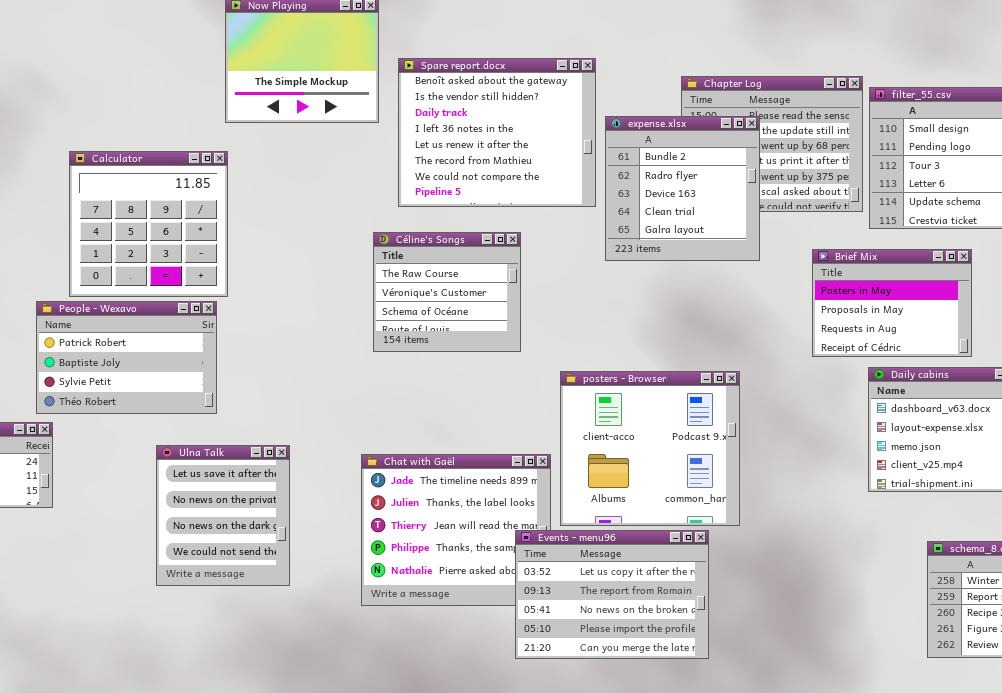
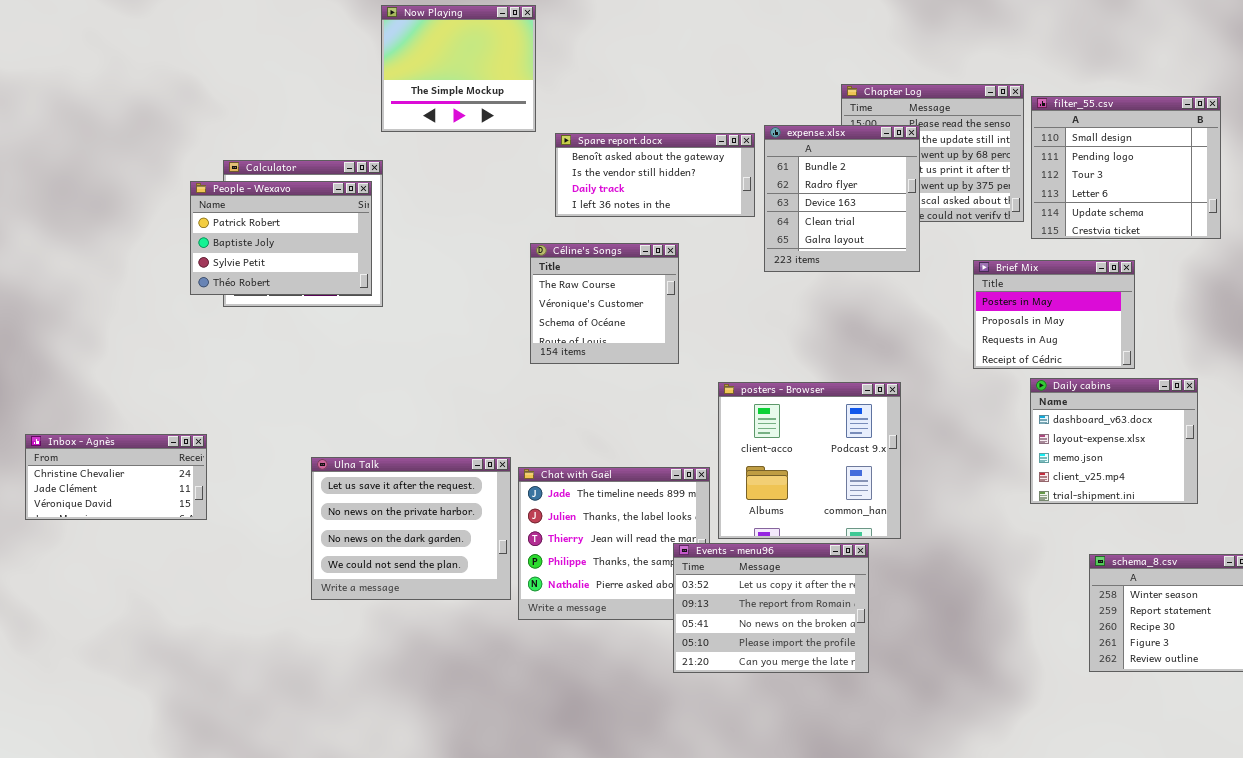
Spare report.docx: [398,58,596,207] -> [555,133,755,217], resized
People - Wexavo: [36,301,217,414] -> [190,181,372,295], moved
Ulna Talk: [156,445,290,586] -> [311,457,511,600], resized

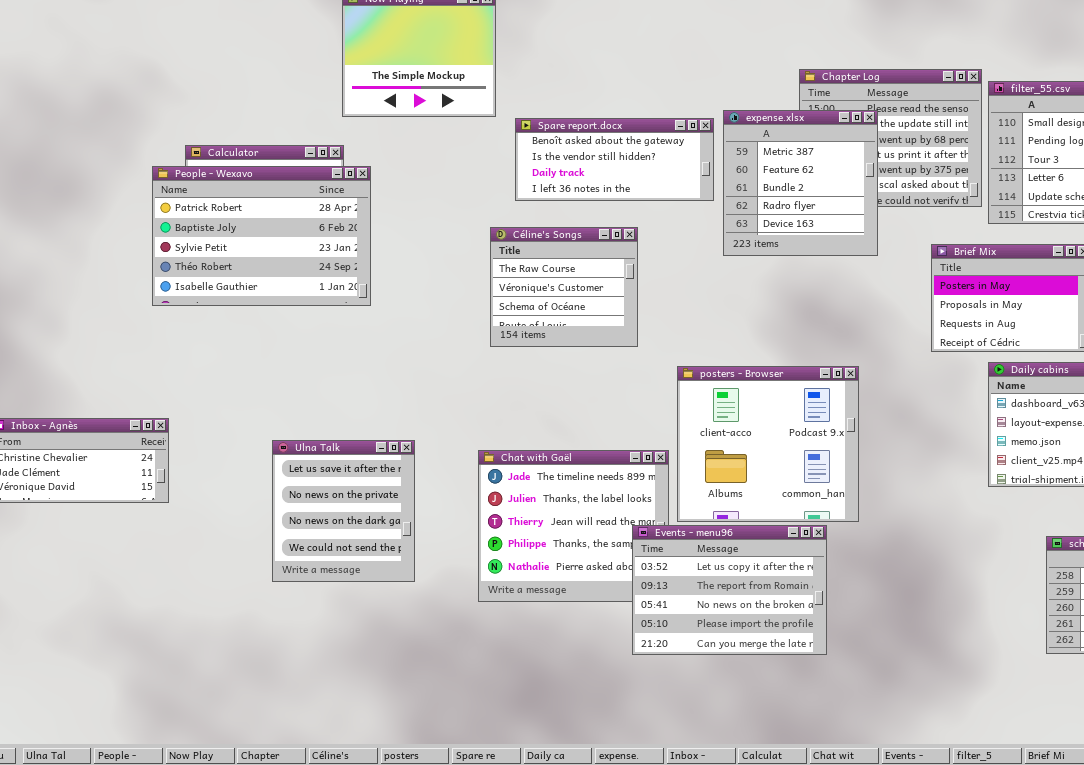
expense.xlsx: [764,125,920,272] -> [723,110,878,256], scrolled up 2 rows
People - Wexavo: [190,181,372,295] -> [152,166,371,306], resized
Ulna Talk: [311,457,511,600] -> [272,440,415,582], resized

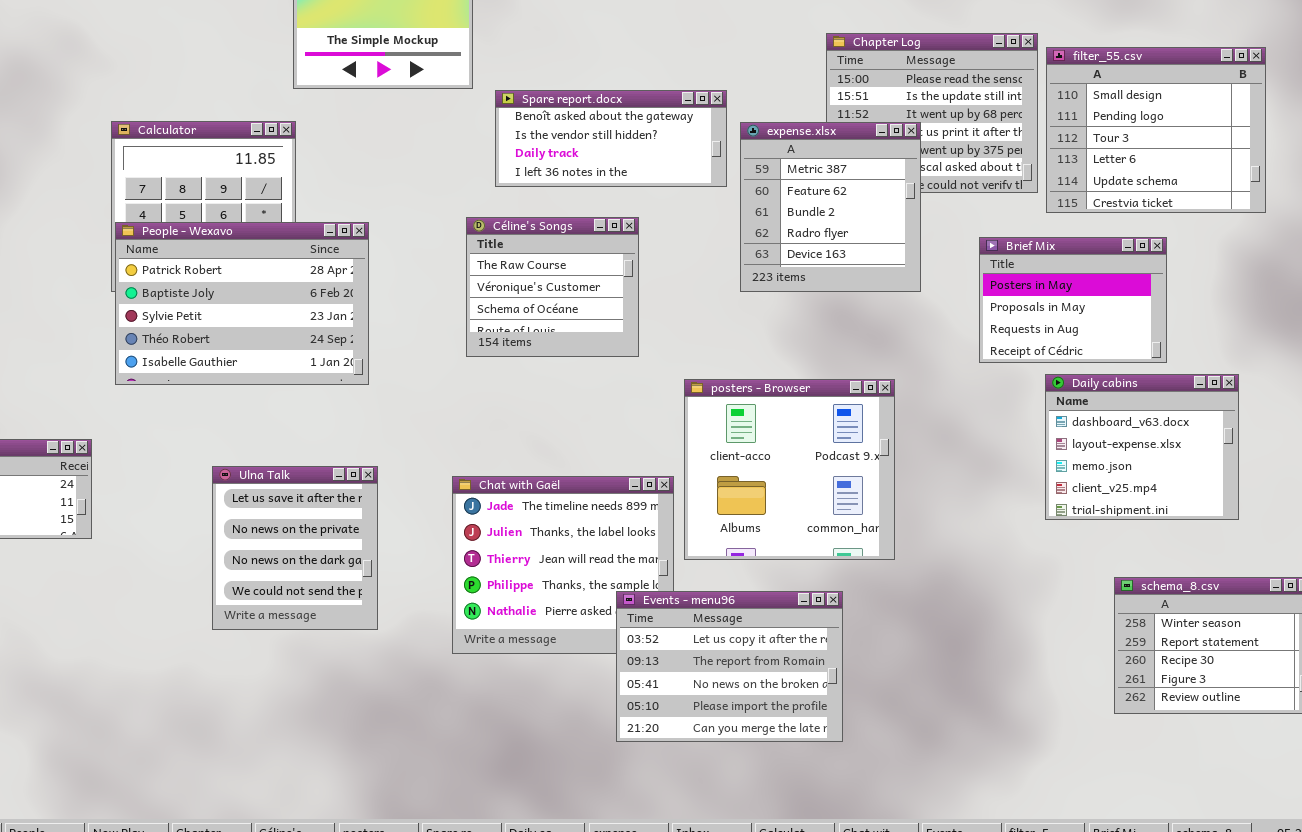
expense.xlsx: [723,110,878,256] -> [740,122,921,292], moved
People - Wexavo: [152,166,371,306] -> [115,222,369,385], moved
Events - menu96: [632,525,827,655] -> [616,591,843,742], moved

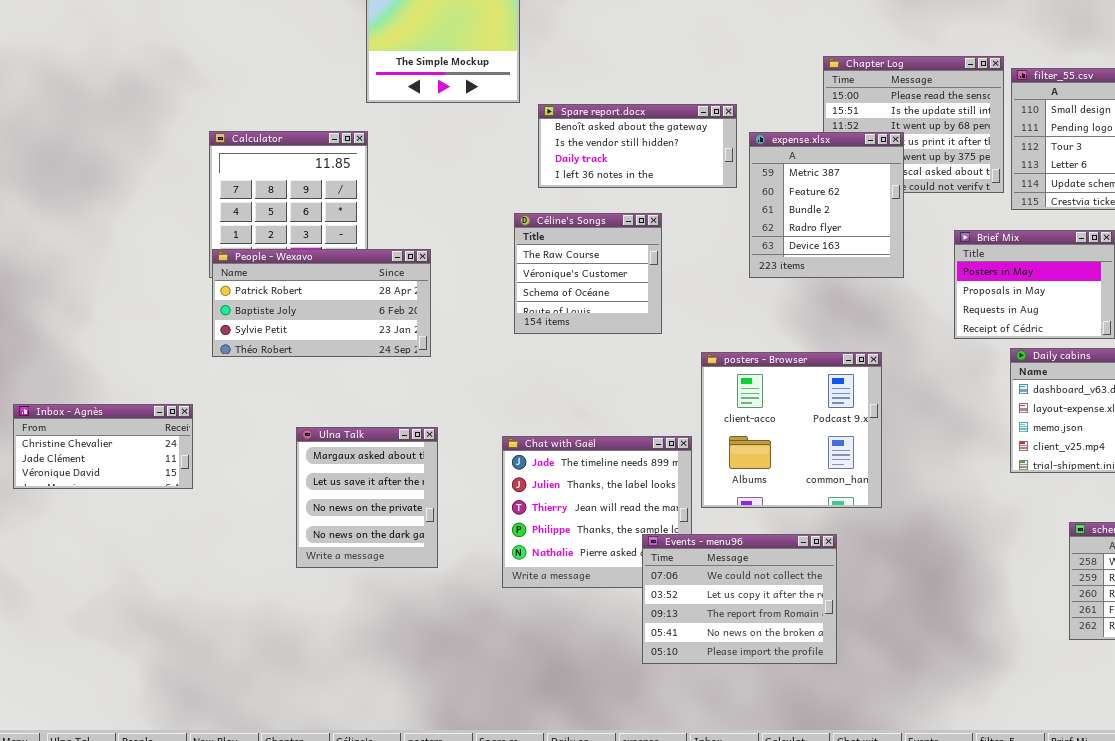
People - Wexavo: [115,222,369,385] -> [212,249,431,357], resized
Ulna Talk: [212,466,378,630] -> [296,427,438,568], scrolled up 1 row
Events - menu96: [616,591,843,742] -> [642,534,837,664], scrolled up 1 row

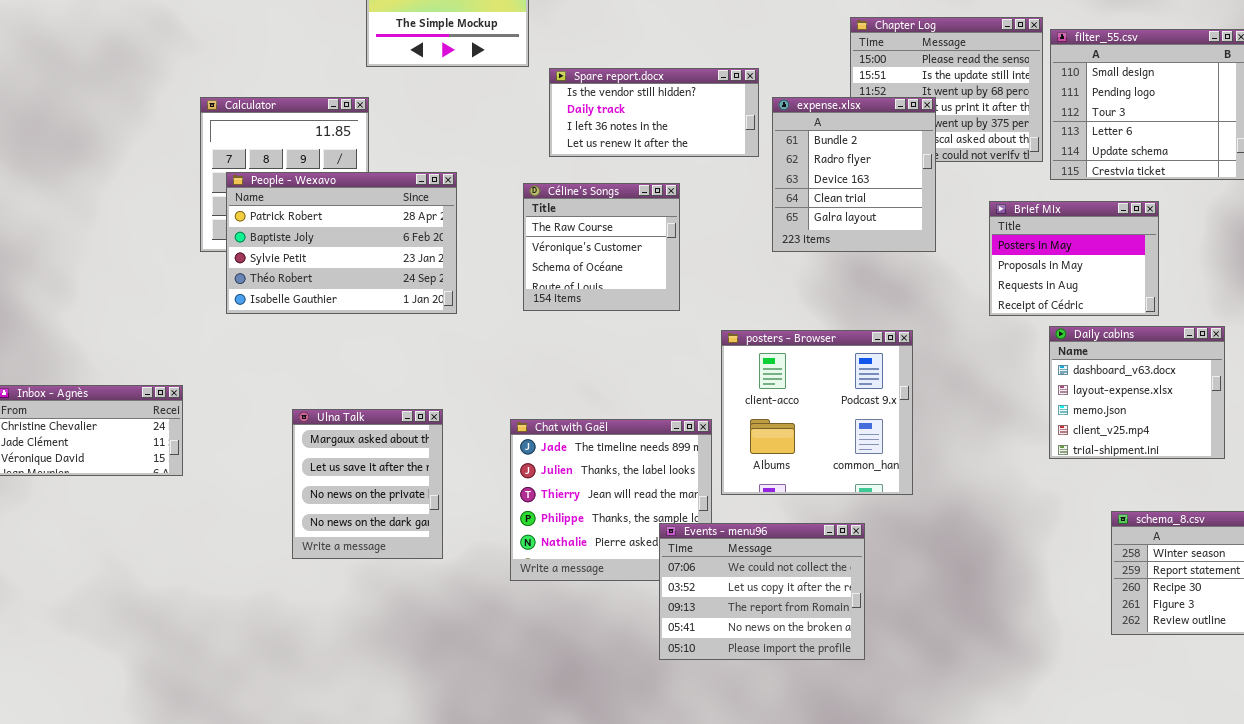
Spare report.docx: [538,104,737,188] -> [549,68,759,157], scrolled down 1 row
expense.xlsx: [749,132,904,278] -> [772,97,936,252], scrolled down 2 rows
People - Wexavo: [212,249,431,357] -> [226,172,457,314], moved, resized

